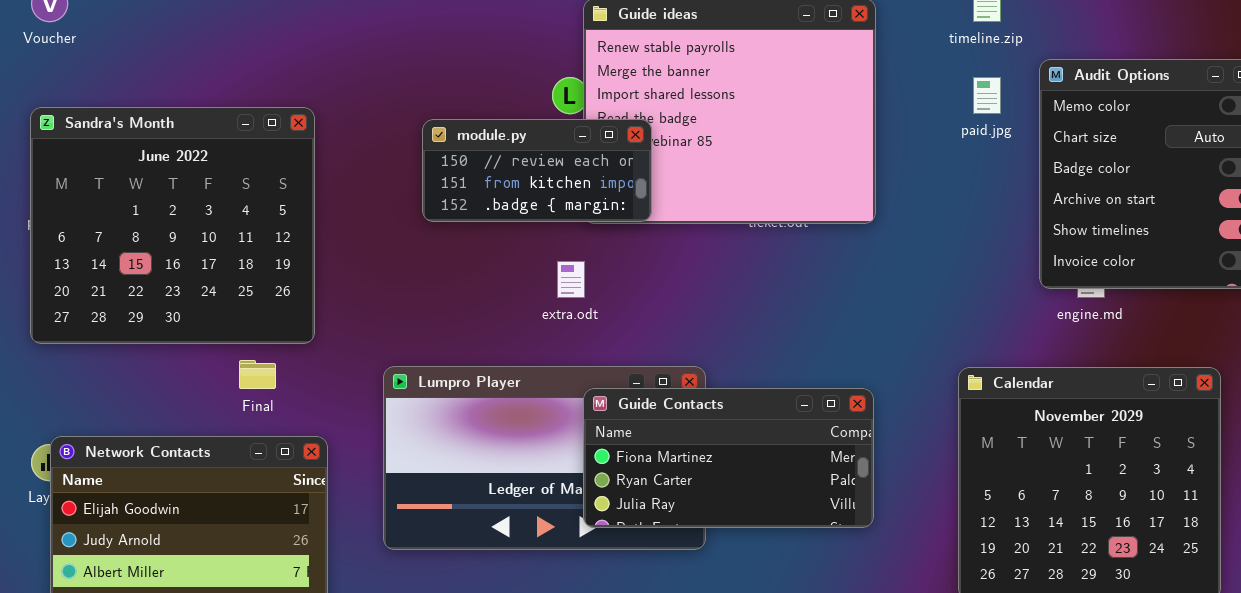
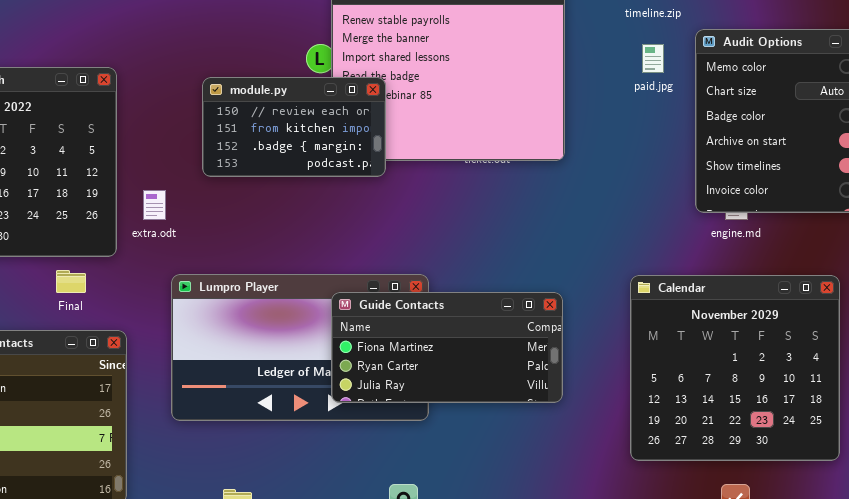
module.py: [422,119,652,222] -> [202,77,386,177], resized
extra.odt: [557,261,585,298] -> [143,190,166,220], moved

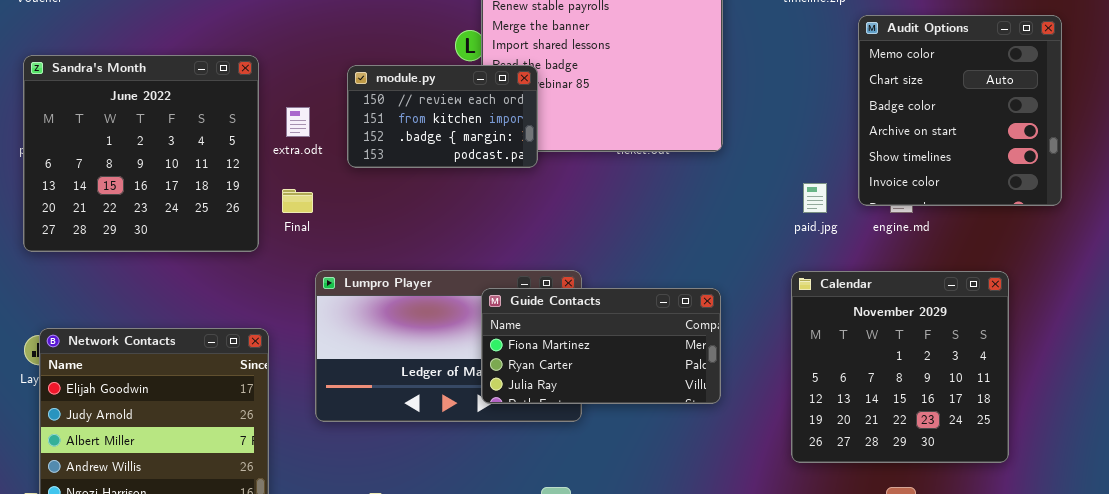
paid.jpg: [642,44,664,73] -> [803,183,827,213], moved
extra.odt: [143,190,166,220] -> [286,107,310,137], moved
Final: [56,270,86,293] -> [282,189,313,213], moved

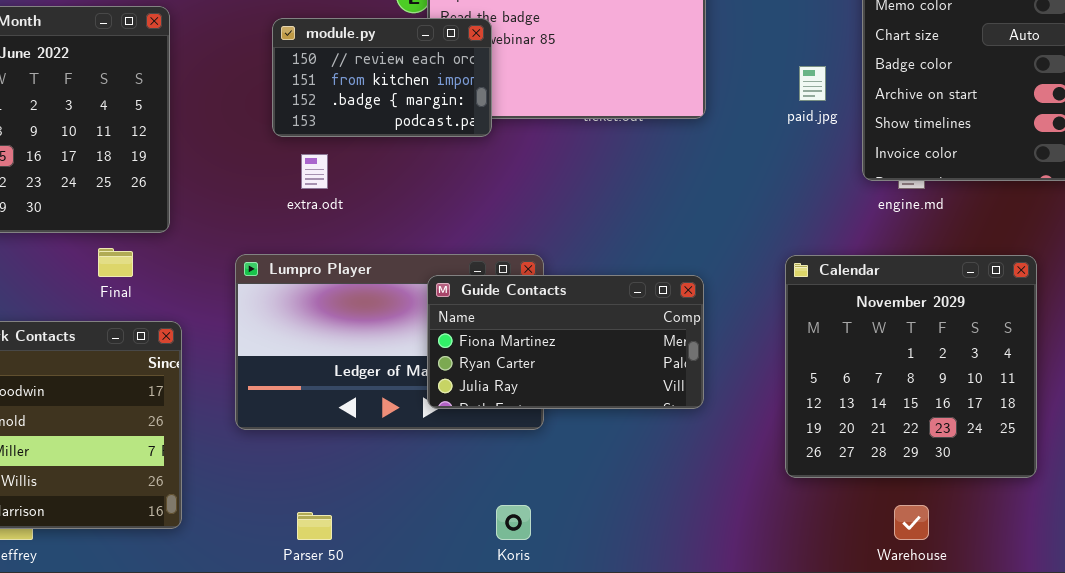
extra.odt: [286,107,310,137] -> [301,154,328,189], moved
paid.jpg: [803,183,827,213] -> [799,66,826,101], moved
Final: [282,189,313,213] -> [98,248,133,277], moved

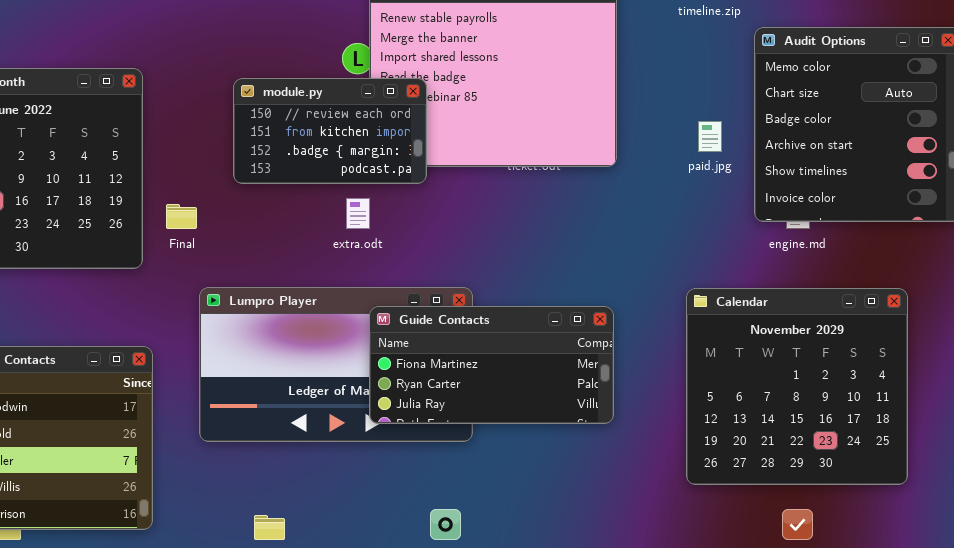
extra.odt: [301,154,328,189] -> [346,198,370,229], moved
Final: [98,248,133,277] -> [166,204,197,229], moved

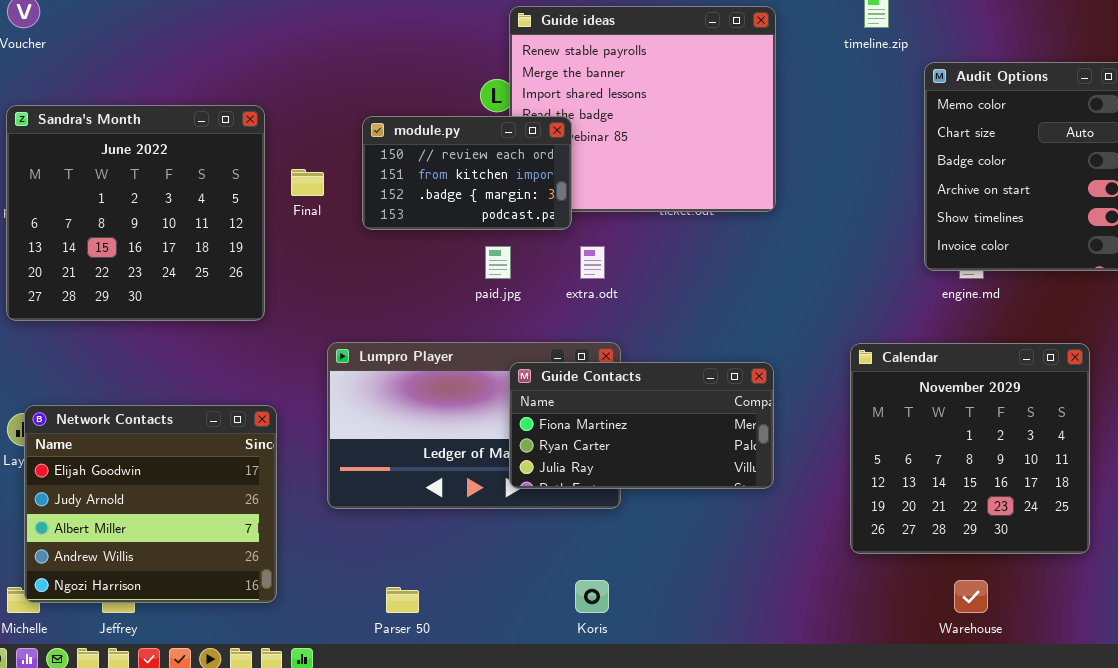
paid.jpg: [698,121,722,152] -> [485,246,511,279], moved
extra.odt: [346,198,370,229] -> [580,246,605,279], moved
Final: [166,204,197,229] -> [291,169,324,196], moved

